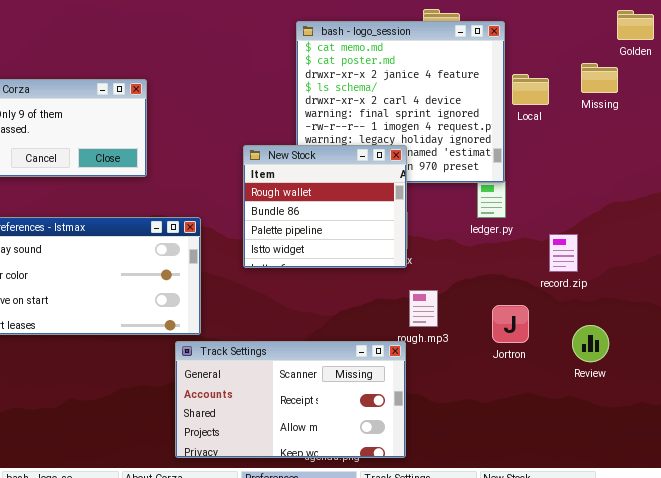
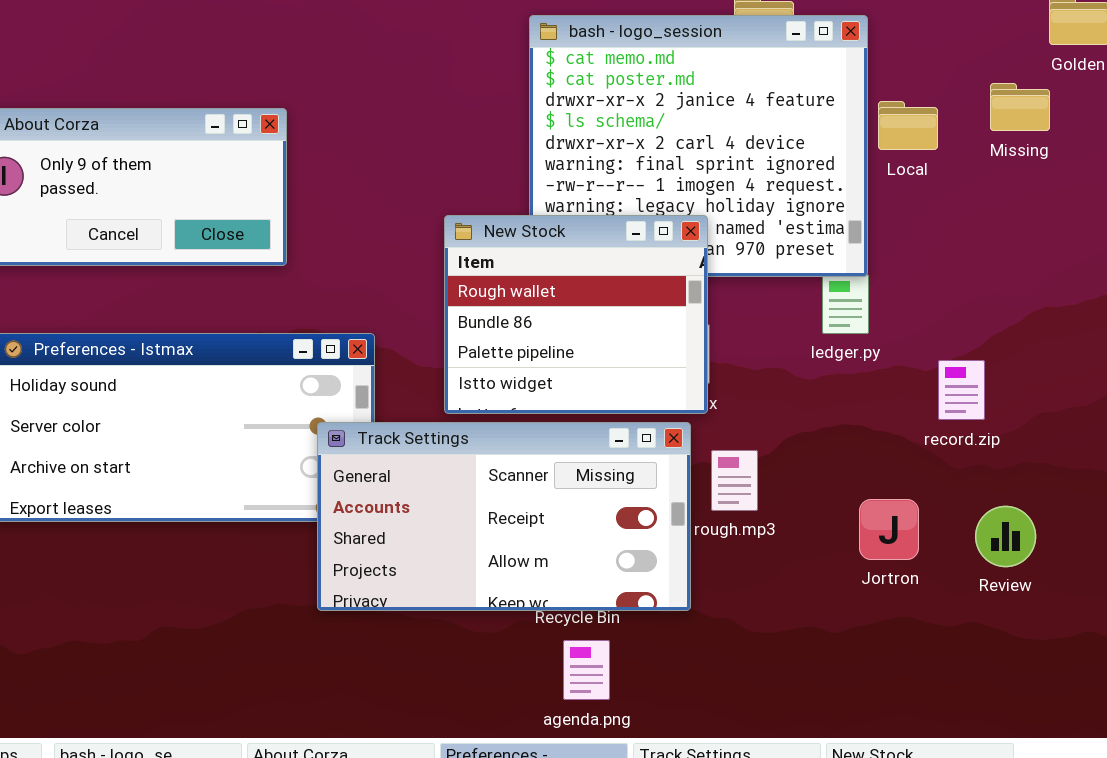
Jortron: [492,305,529,343] -> [859,499,919,560], moved
Track Settings: [175,341,406,458] -> [317,422,691,611], moved

